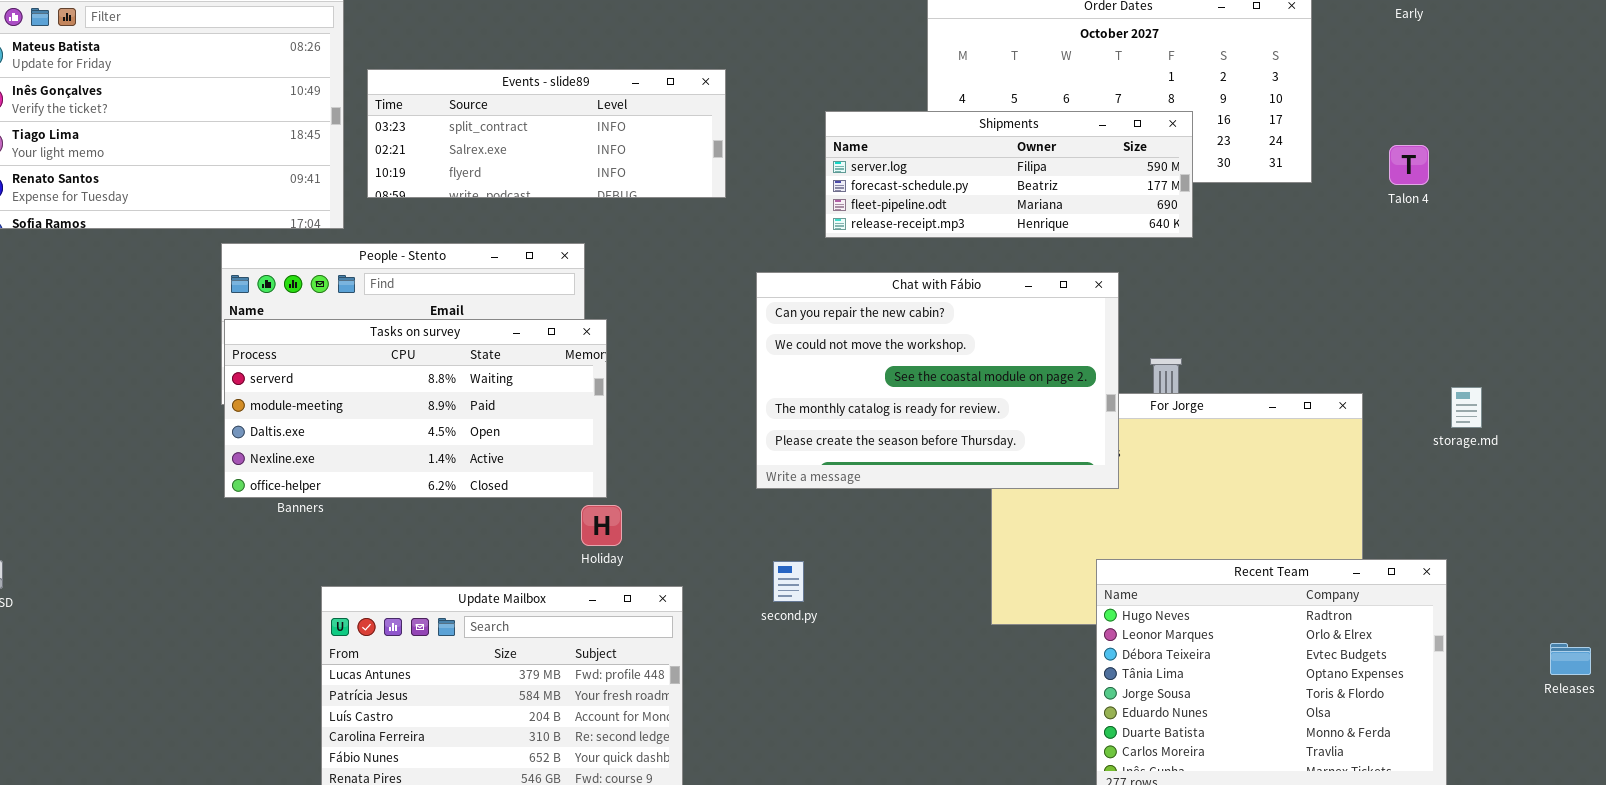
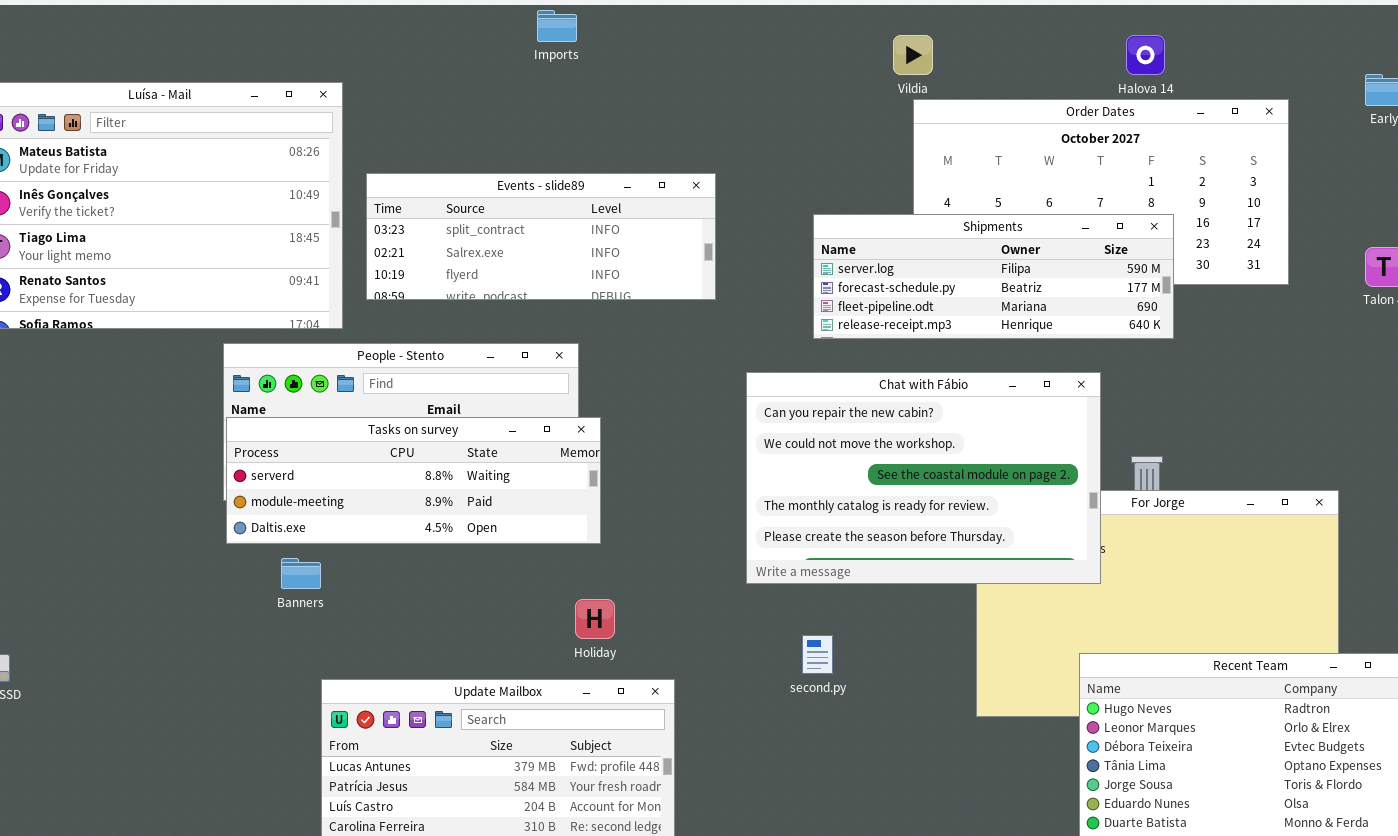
Tasks on survey: [224,319,607,498] -> [226,417,601,544], resized
second.py: [773,561,804,602] -> [802,635,833,674], moved

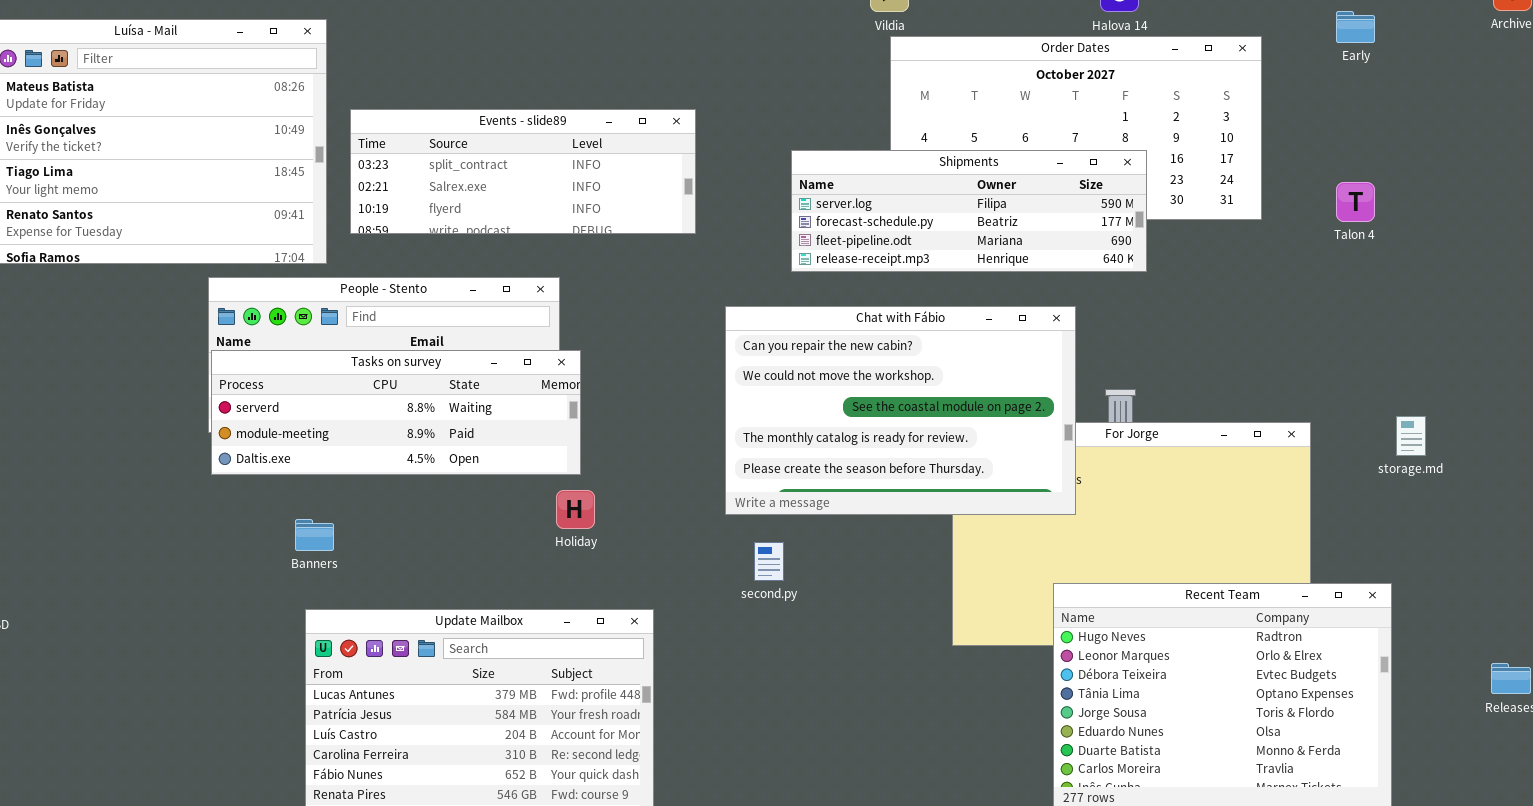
Banners: [281,558,321,589] -> [295,519,334,551], moved
Holiday: [575,599,615,639] -> [556,490,595,529], moved
second.py: [802,635,833,674] -> [754,542,784,581], moved

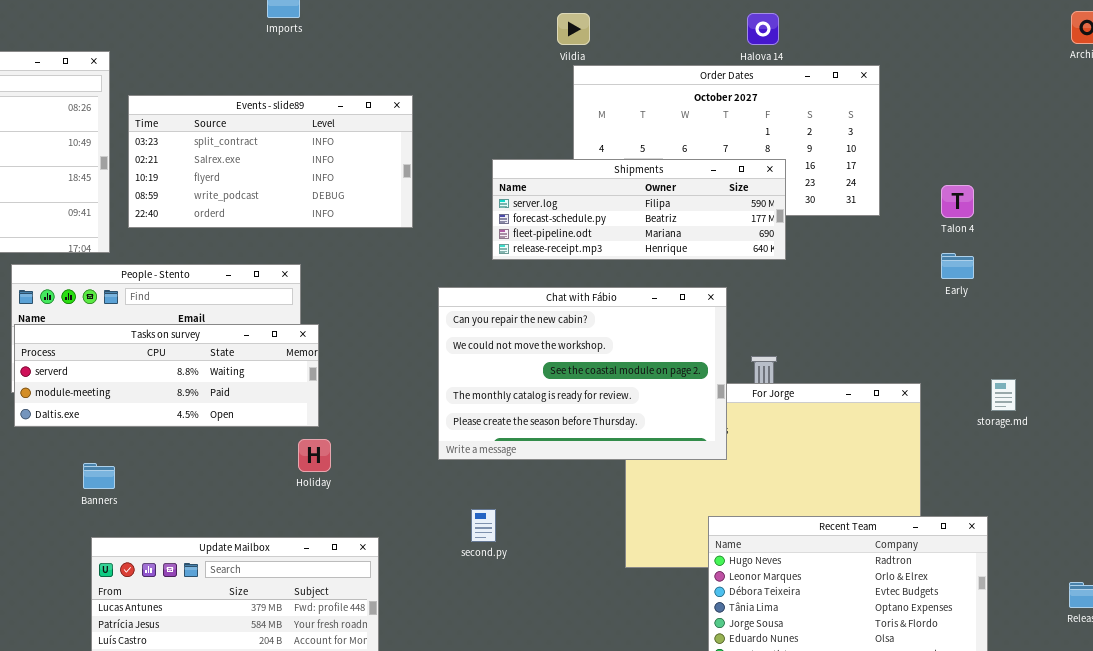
Early: [1336,11,1375,43] -> [941,253,974,279], moved
Events - slide89: [350,109,696,234] -> [128,95,413,228], resized
second.py: [754,542,784,581] -> [471,509,496,542], moved

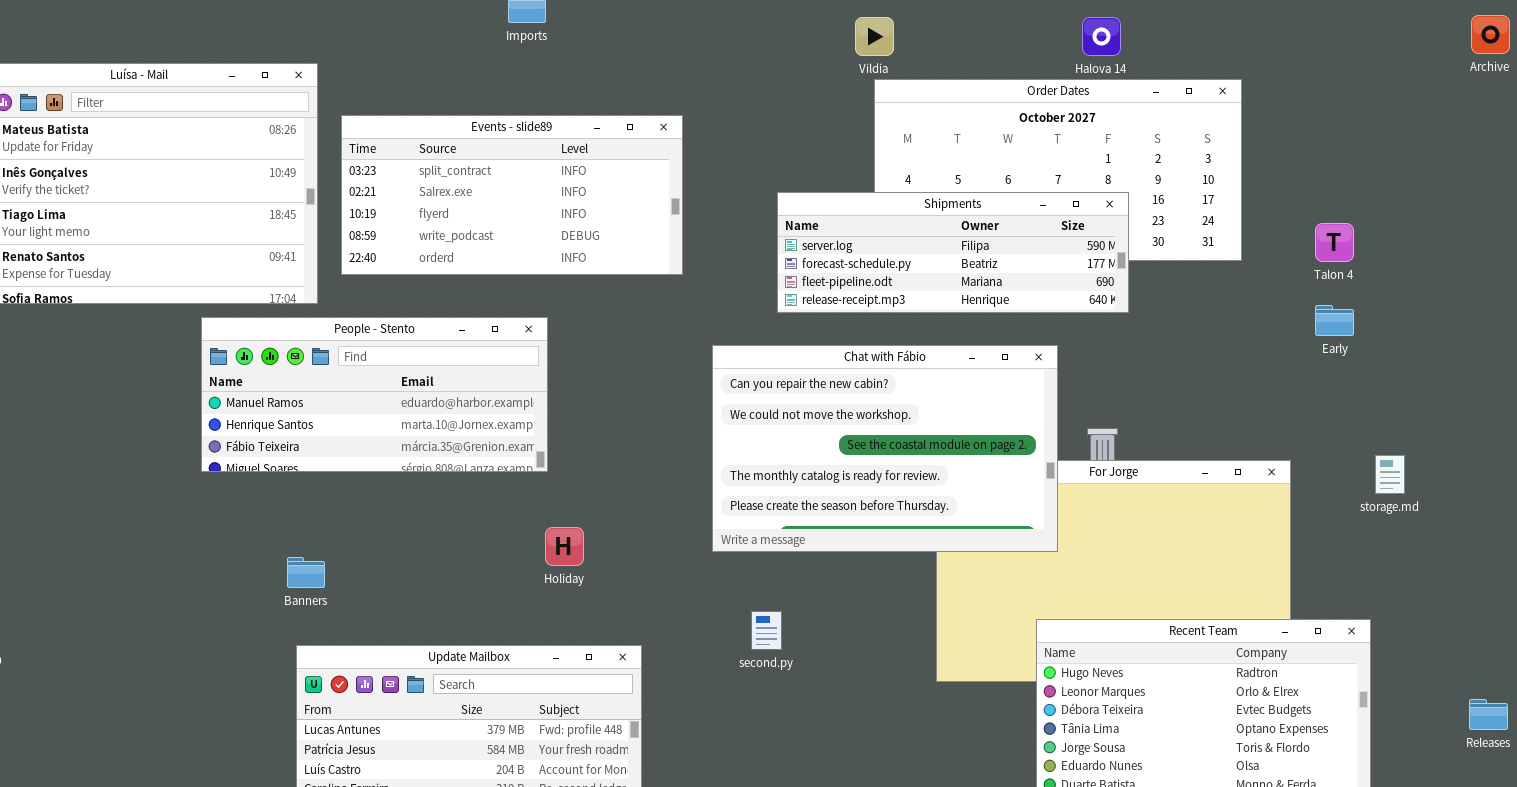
Tasks on survey: [14,324,319,427] -> none, closed

